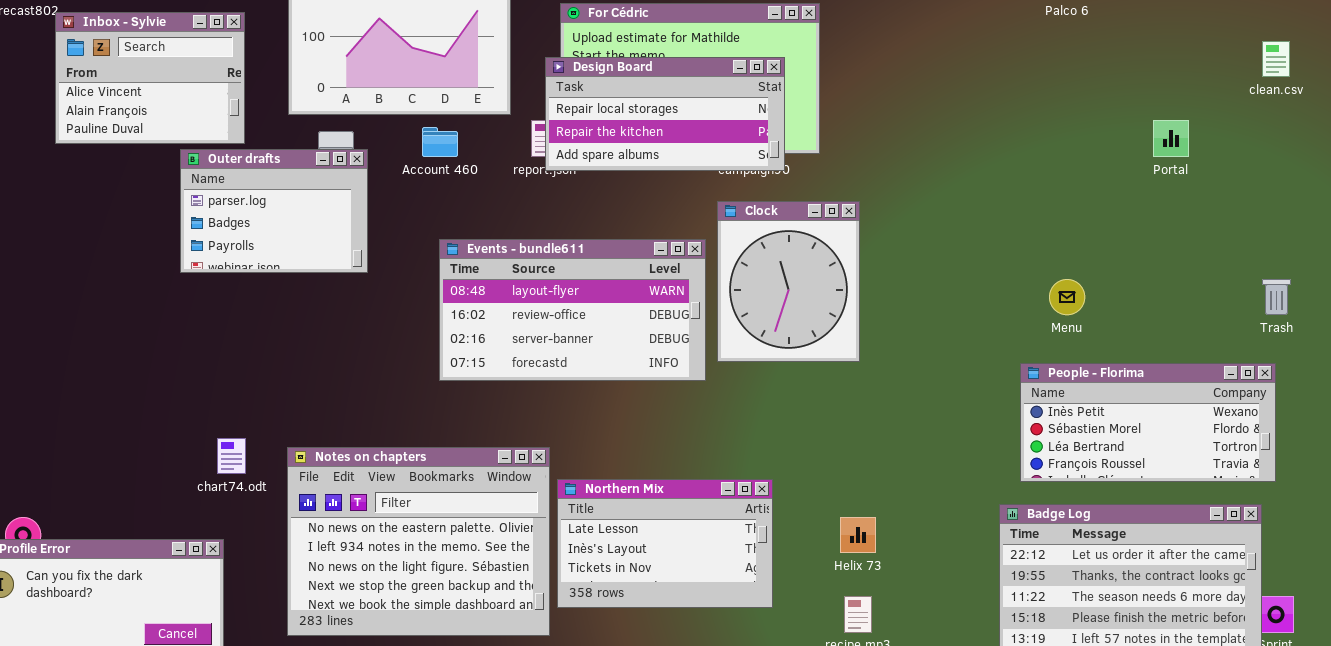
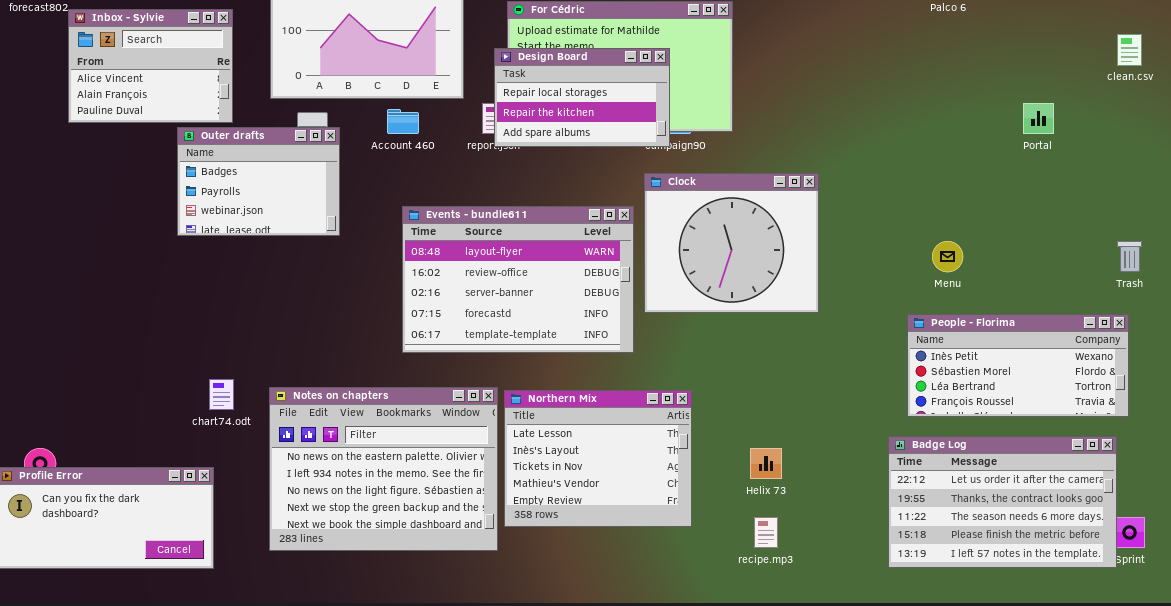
Design Board: [545,57,785,171] -> [494,48,670,147], resized
Outer drafts: [180,149,368,273] -> [177,127,340,236], scrolled down 1 row
Clock: [717,201,860,362] -> [644,173,819,313], resized
Events - bundle611: [439,239,706,381] -> [402,206,634,353], resized
Northern Mix: [557,479,773,608] -> [504,390,692,527], resized

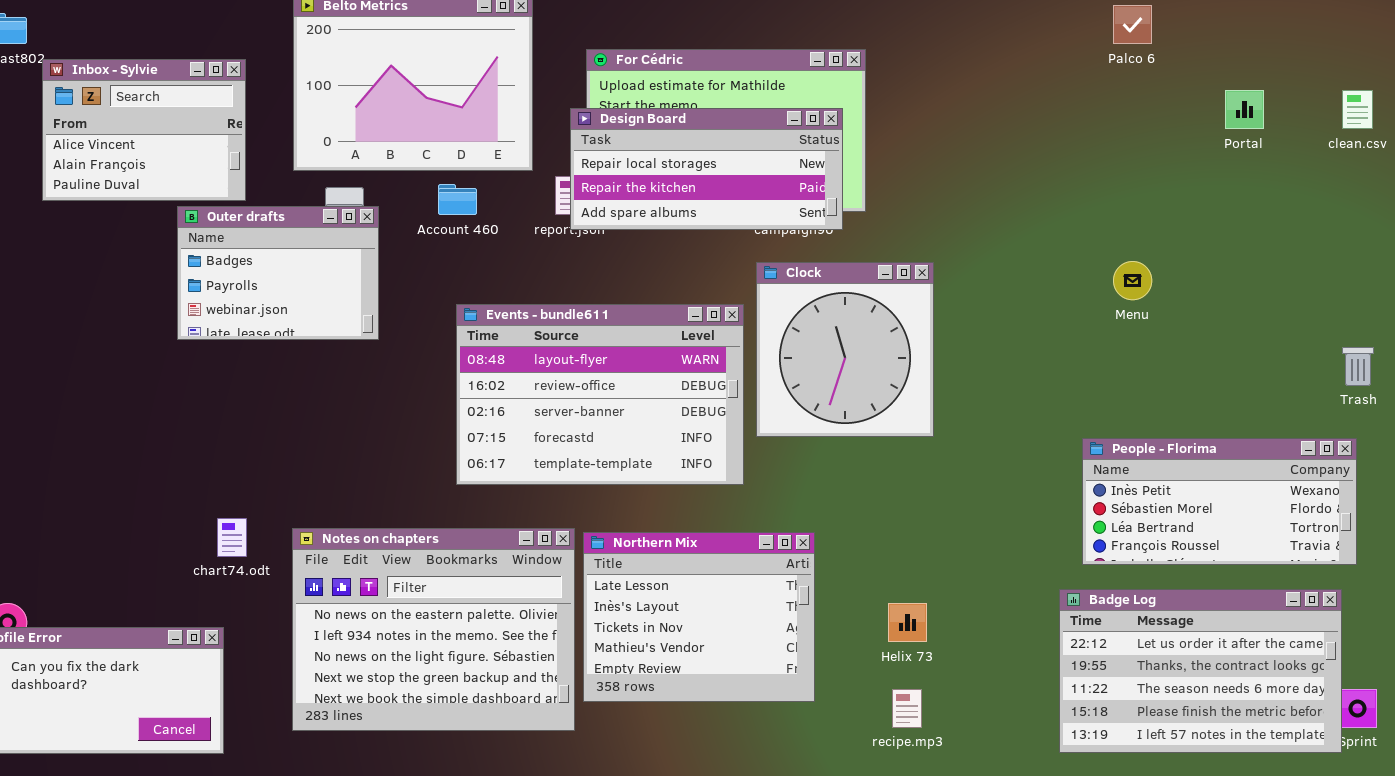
Design Board: [494,48,670,147] -> [570,108,843,230], resized
Portal: [1023,103,1054,134] -> [1225,90,1264,129], moved
Clock: [644,173,819,313] -> [756,262,934,437], resized
Menu: [932,241,963,272] -> [1113,261,1152,300], moved

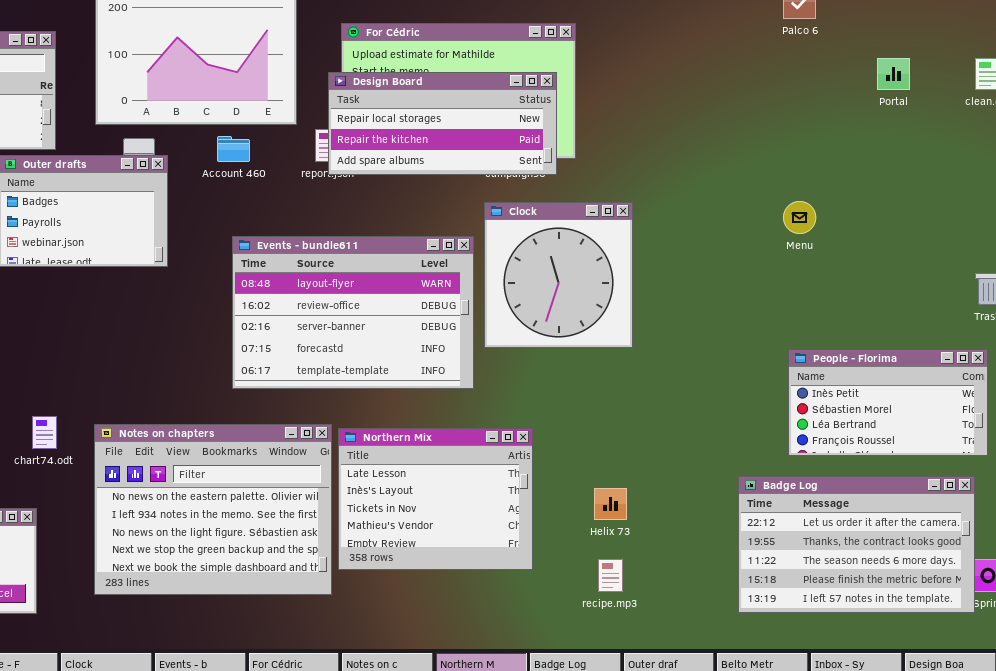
People - Florima: [1082,438,1357,565] -> [788,349,988,456], resized

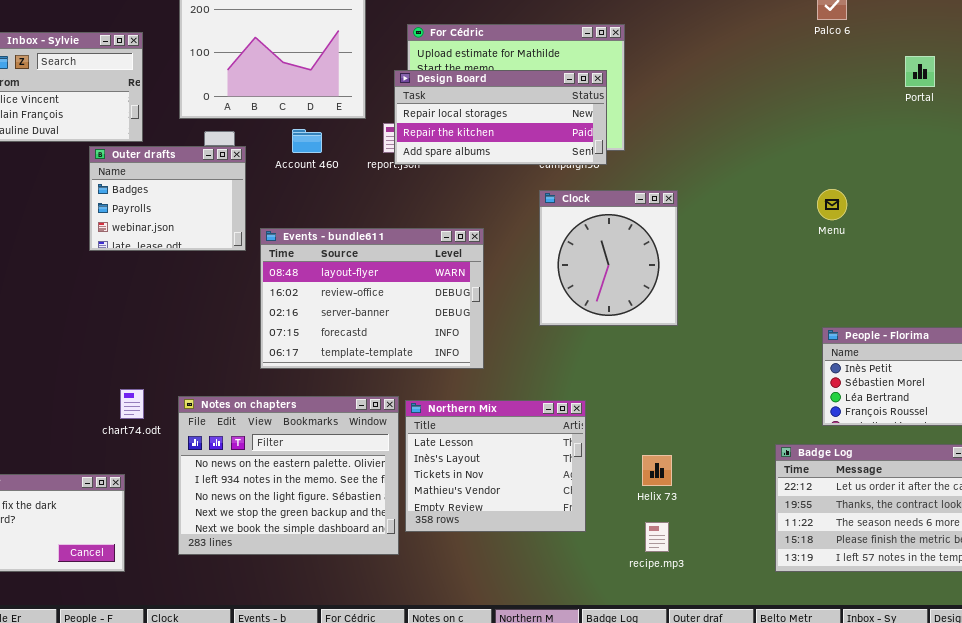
Events - bundle611: [232,236,474,389] -> [260,228,484,369], moved

